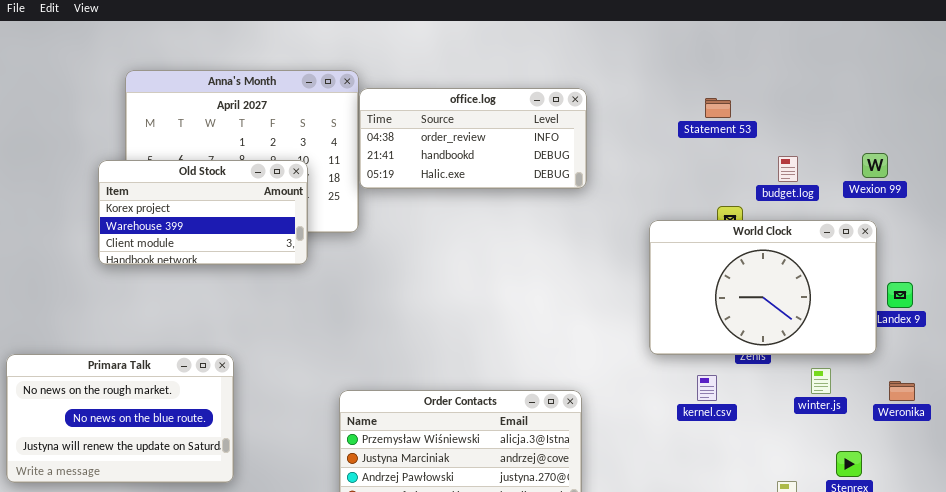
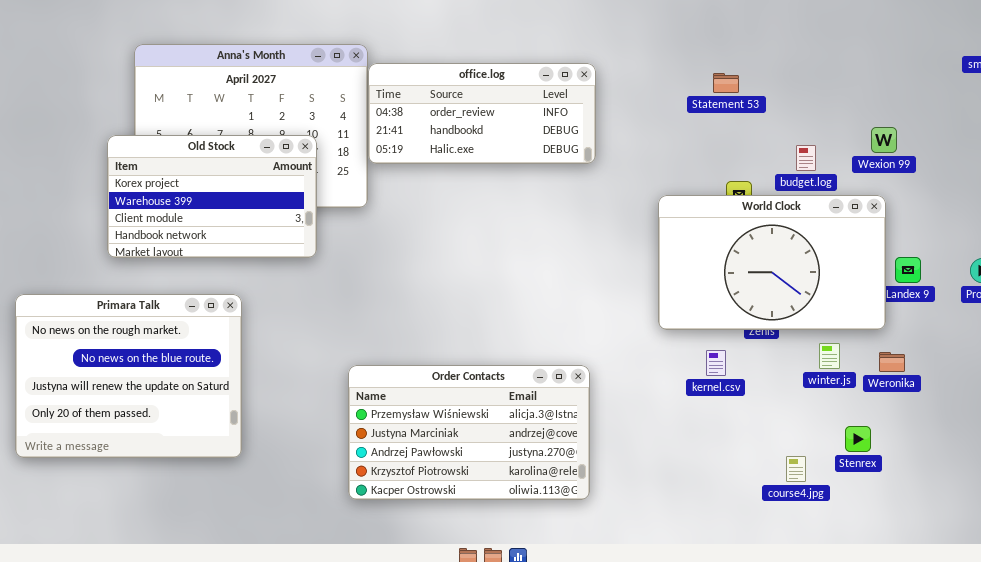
budget.log: [778,156,798,182] -> [796,145,816,171], moved
Old Stock: [98,160,308,265] -> [107,135,317,258], resized
Primara Talk: [6,354,234,483] -> [15,294,242,458], resized
Weronika: [889,381,915,401] -> [879,352,905,372], moved

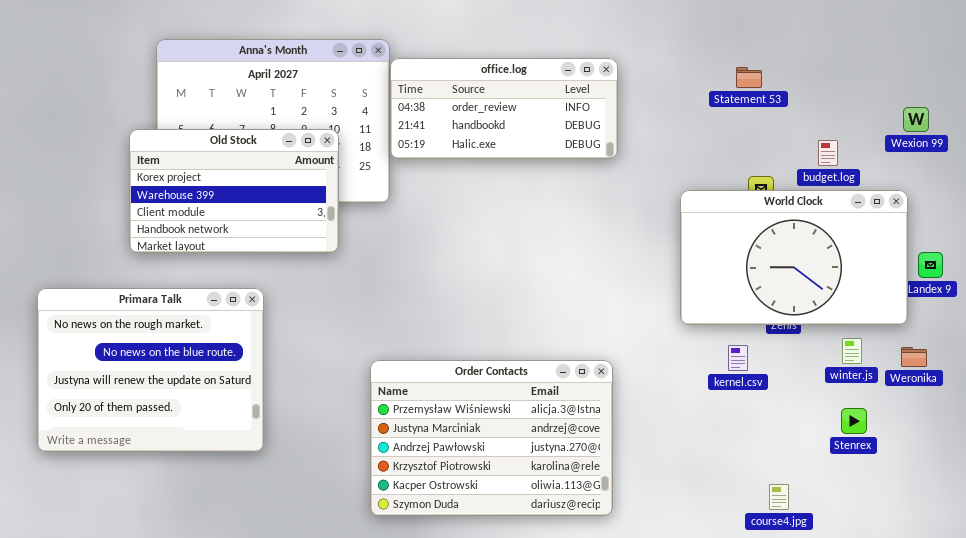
Wexion 99: [871,127,897,153] -> [903,107,929,132], moved
Order Contacts: [348,365,590,500] -> [370,360,613,516], resized
Stenrex: [845,426,871,452] -> [841,408,867,434], moved
course4.jpg: [786,456,806,482] -> [769,484,789,510], moved

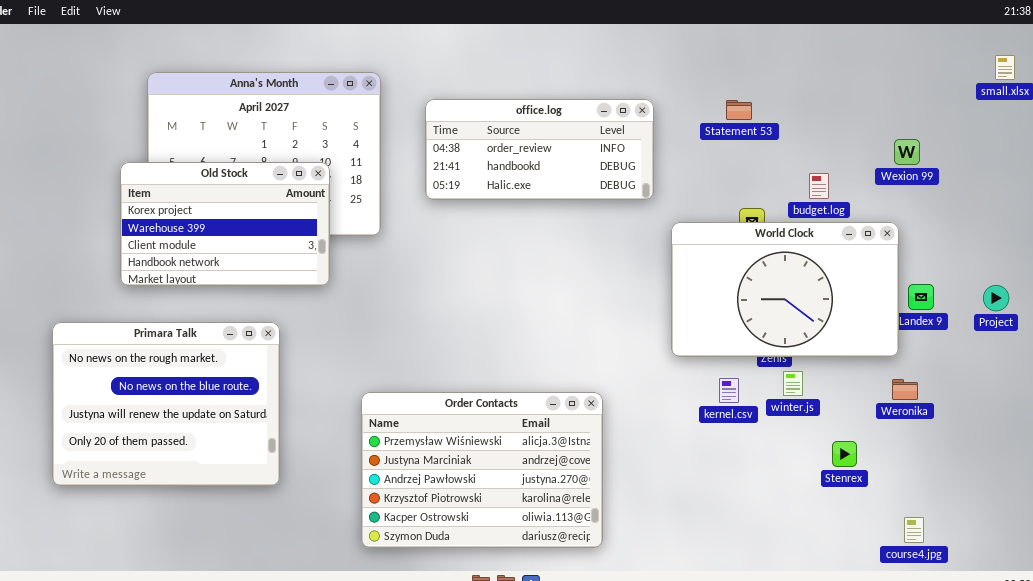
office.log: [390,58,618,159] -> [425,99,654,200], moved
Primara Talk: [37,288,264,452] -> [52,322,280,486], moved
winter.js: [842,338,862,364] -> [783,371,803,396], moved
course4.jpg: [769,484,789,510] -> [904,517,924,543], moved

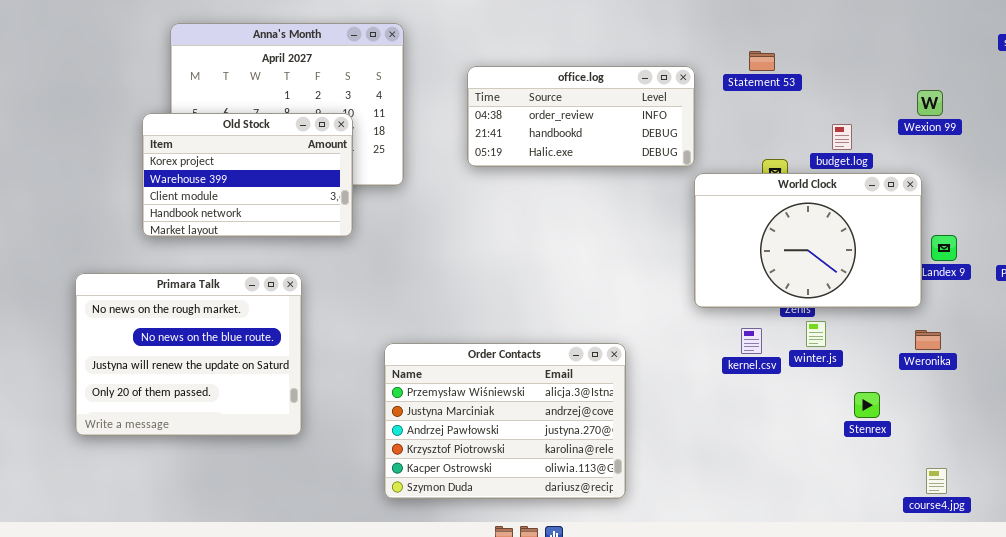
office.log: [425,99,654,200] -> [467,66,695,167], moved

